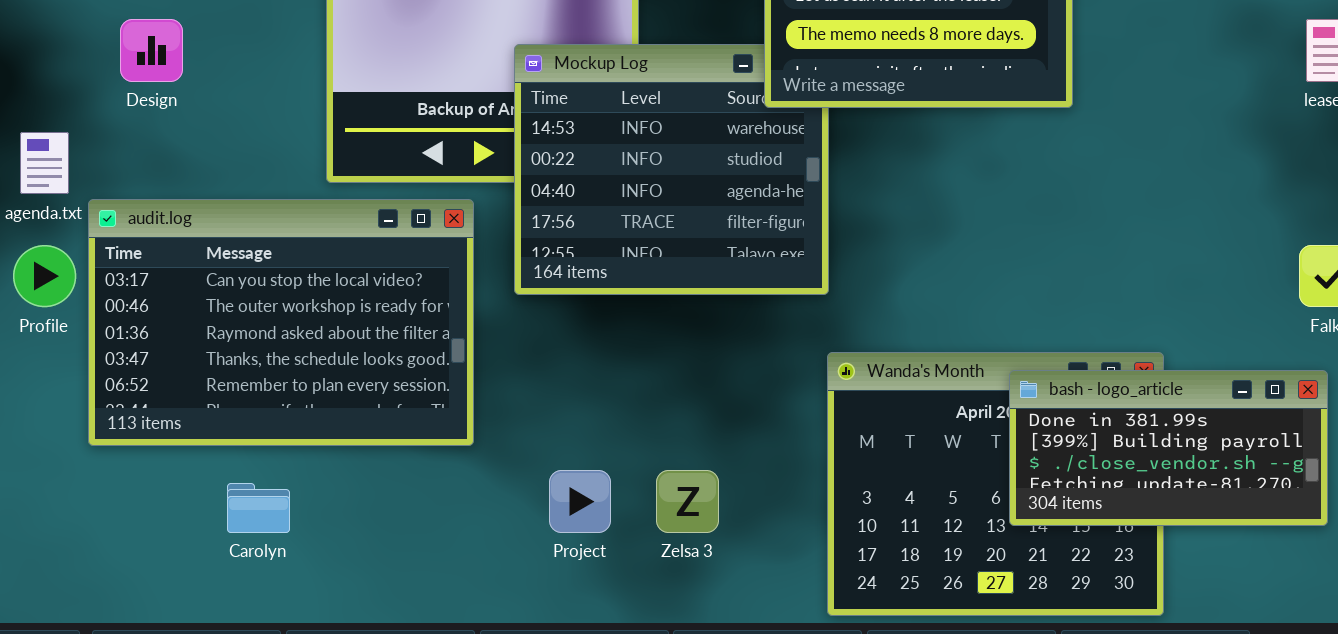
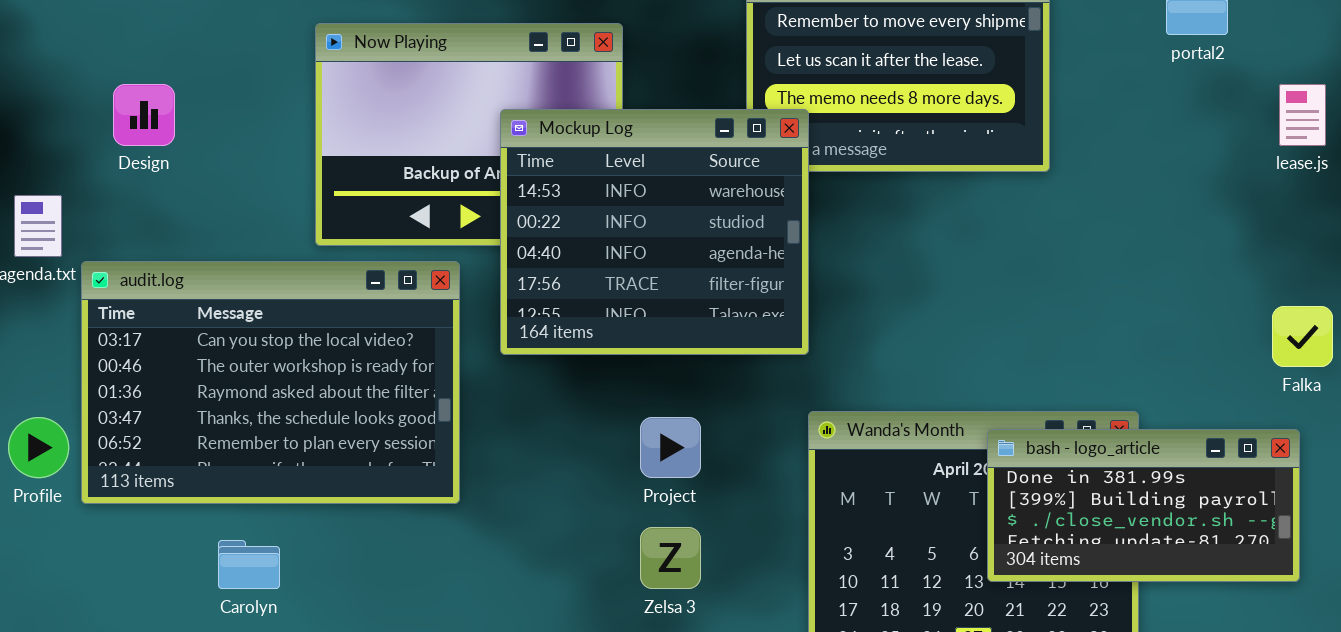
Mockup Log: [514,44,829,295] -> [500,109,809,355], raised
Profile: [13,245,76,307] -> [8,417,69,478], moved
Project: [549,470,611,533] -> [640,417,701,478], moved

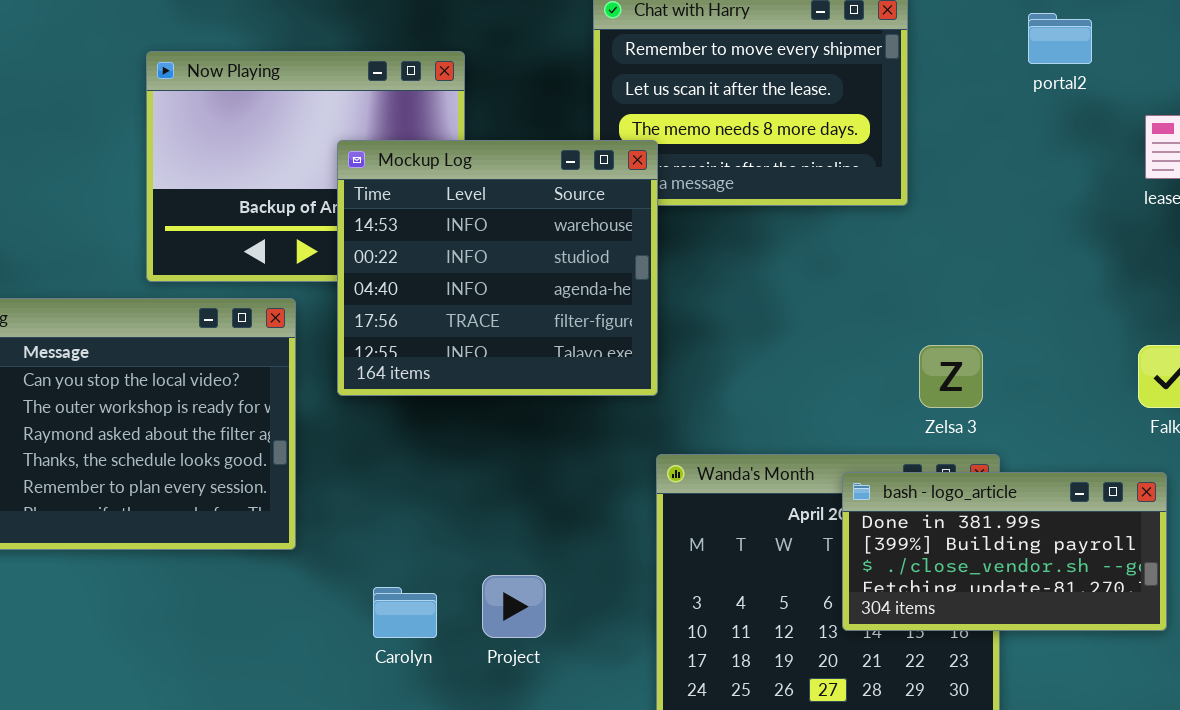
Project: [640,417,701,478] -> [482,575,546,638], moved
Zelsa 3: [640,527,701,589] -> [919,345,983,408], moved
Carolyn: [218,540,280,589] -> [373,587,437,638], moved

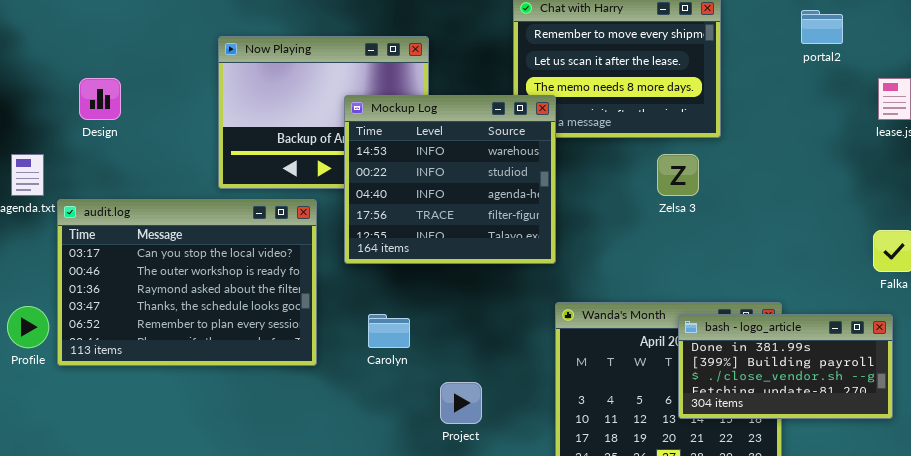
Zelsa 3: [919,345,983,408] -> [657,154,699,196], moved
Carolyn: [373,587,437,638] -> [368,314,410,348], moved

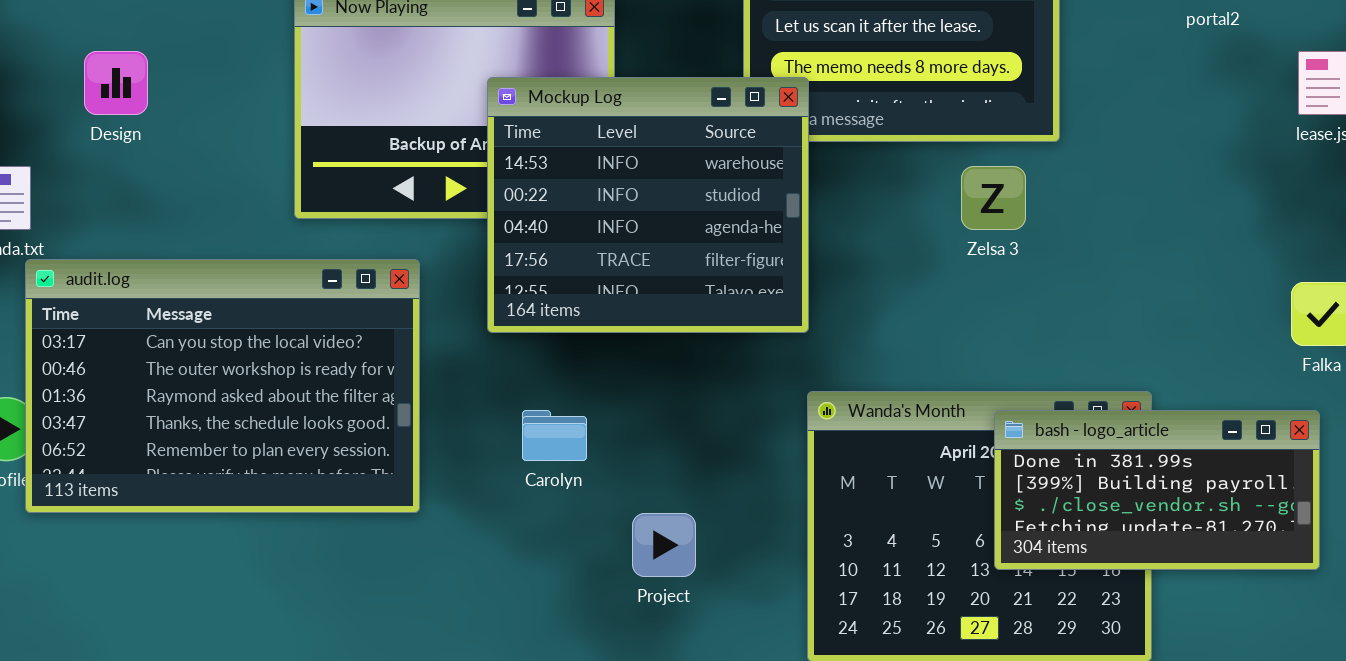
audit.log: [57,199,317,366] -> [25,259,420,513], moved

